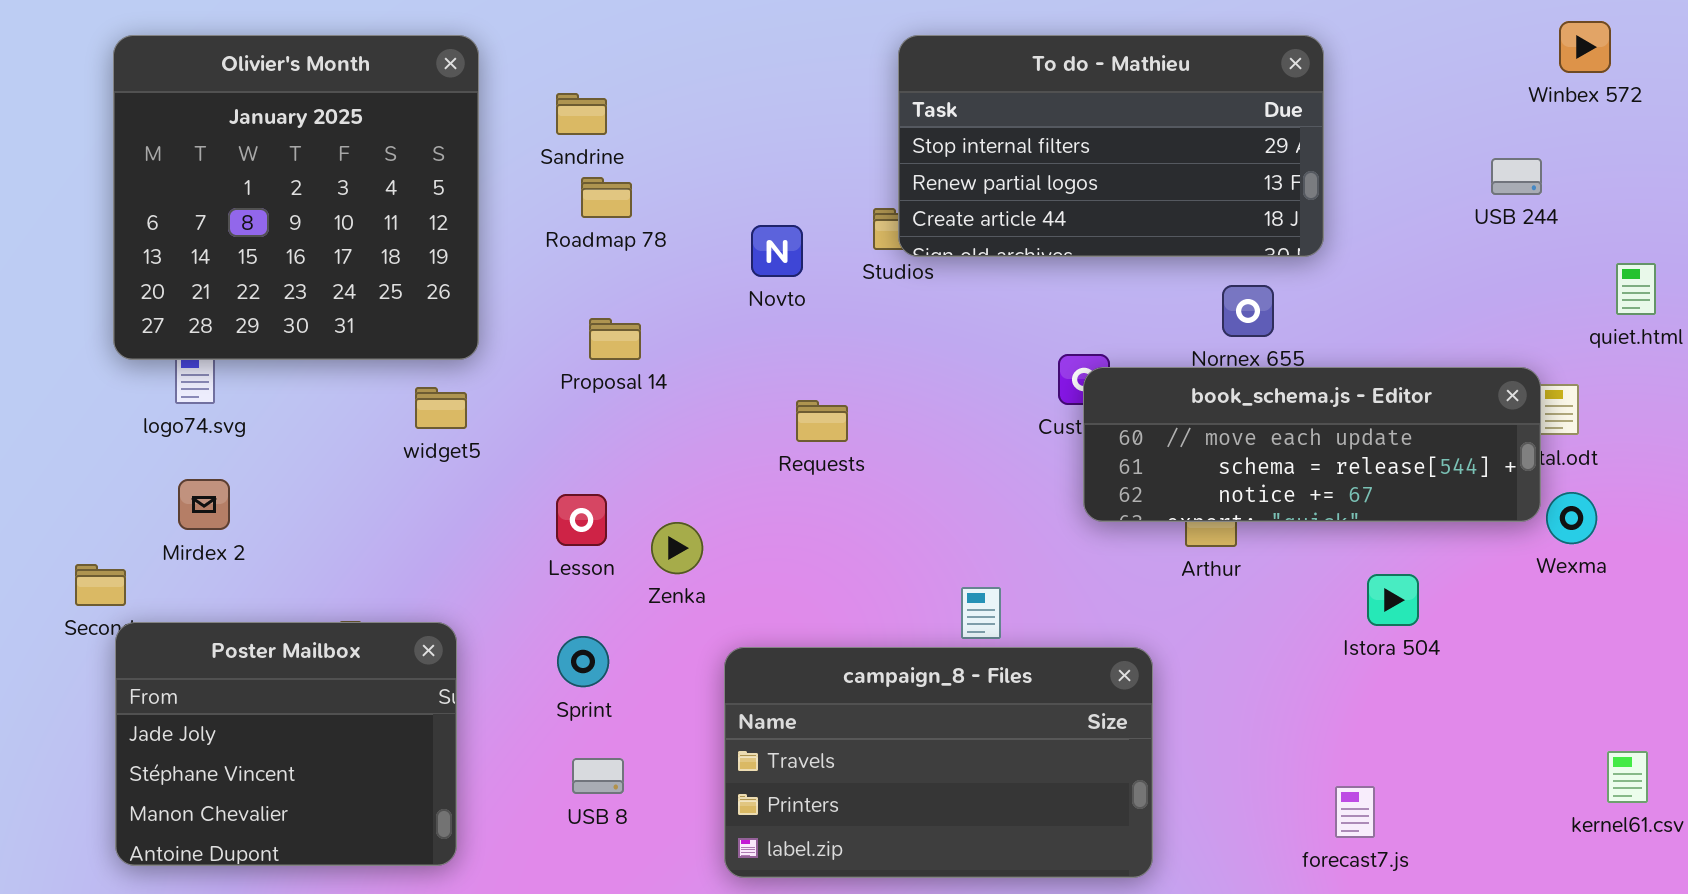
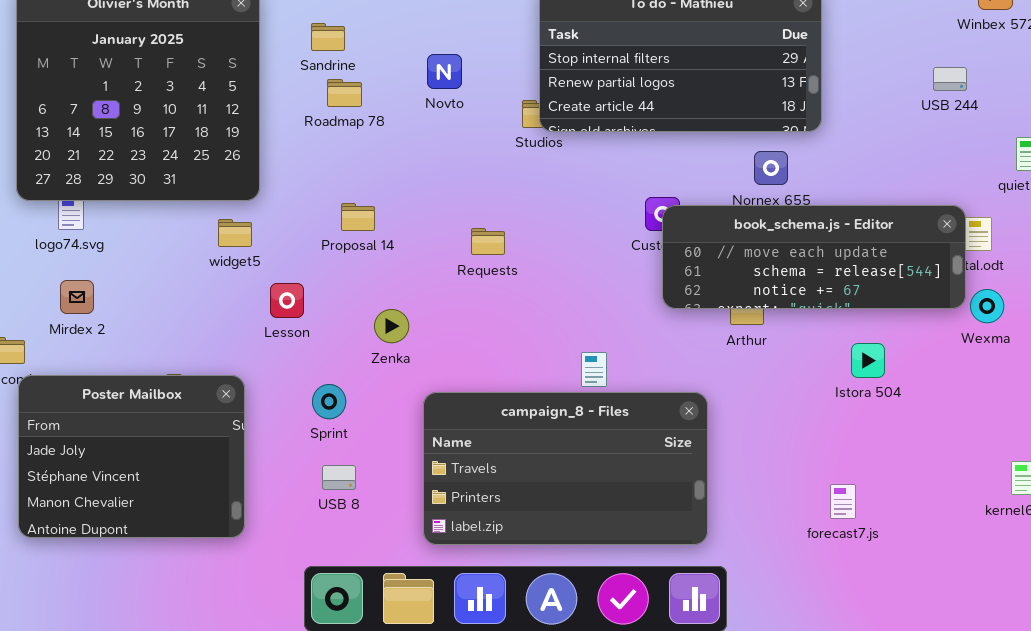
Novto: [751,225,803,277] -> [427,54,462,89], moved
Proposal 14: [589,318,641,360] -> [341,203,375,231], moved
Lesson: [556,494,607,546] -> [270,283,304,318], moved

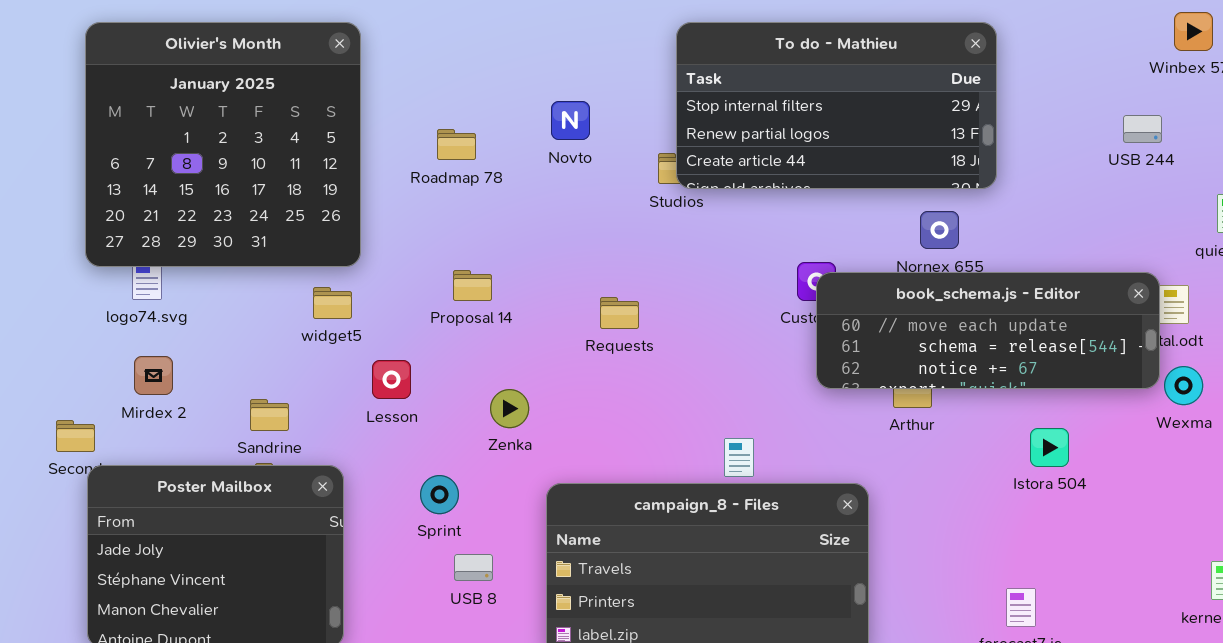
Sandrine: [311,23,345,51] -> [250,399,289,431], moved
USB 8: [322,465,356,490] -> [454,554,493,581], moved

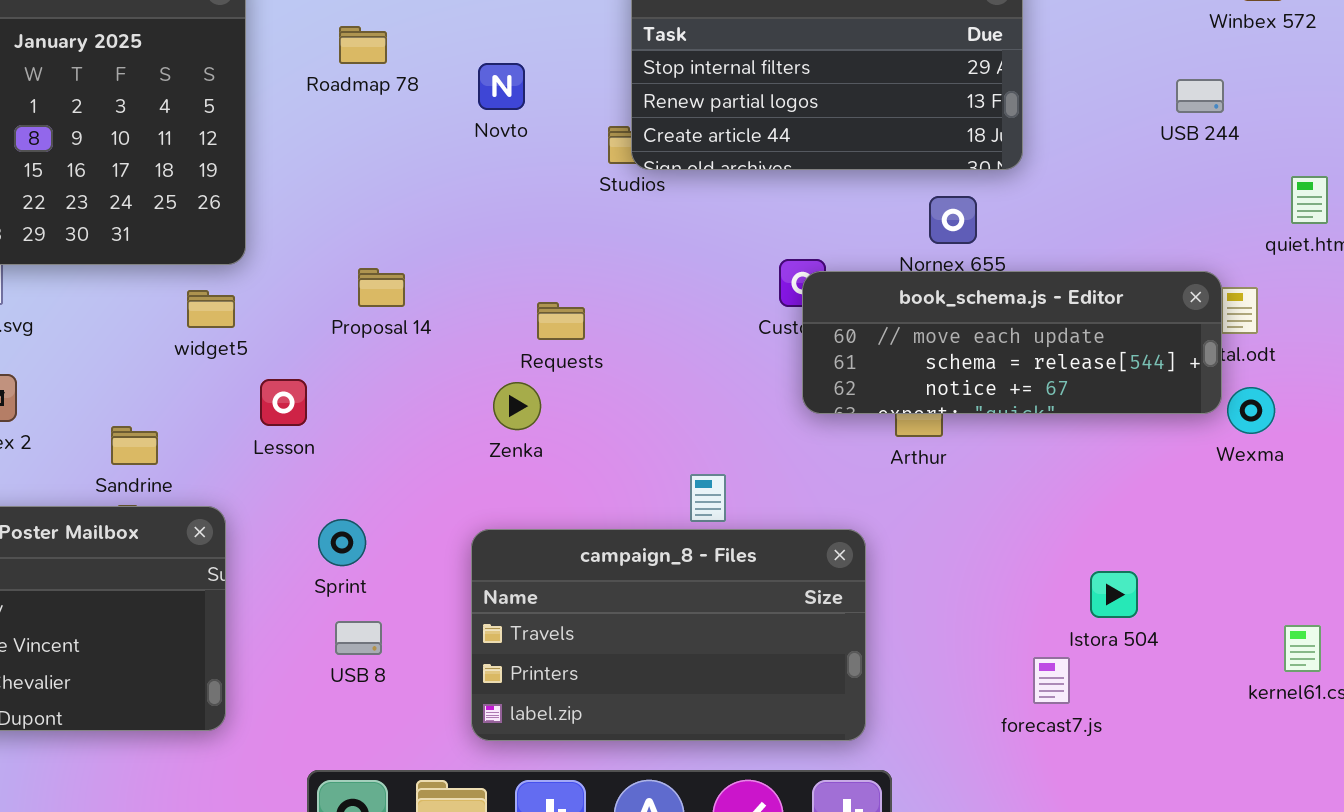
Roadmap 78: [437,129,476,160] -> [339,26,387,64], moved
Zenka: [490,389,529,428] -> [493,382,541,430], moved
Istora 504: [1030,428,1069,467] -> [1090,571,1138,618], moved
USB 8: [454,554,493,581] -> [335,621,382,655], moved

